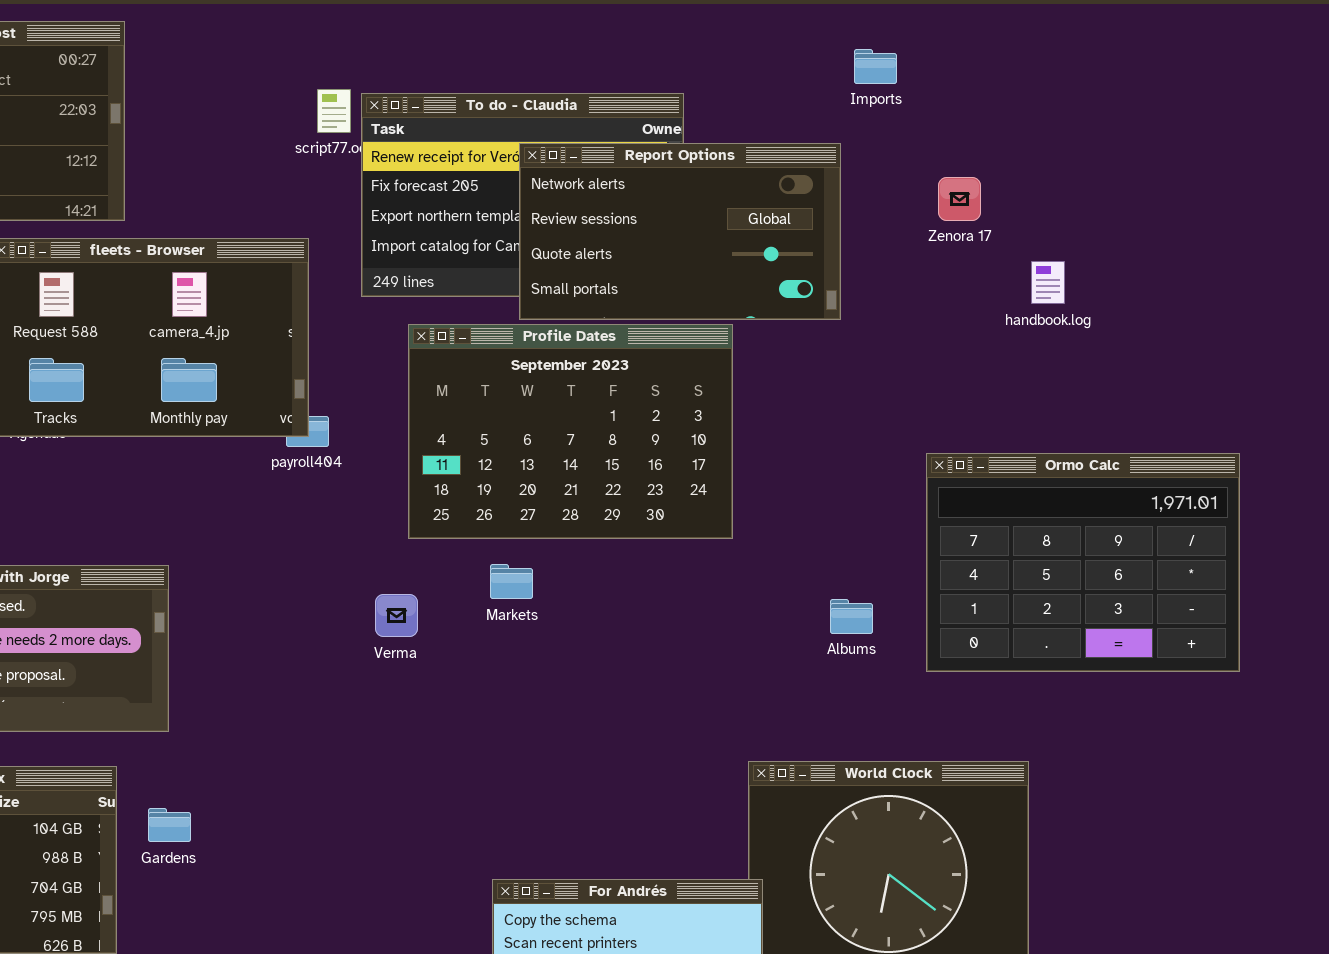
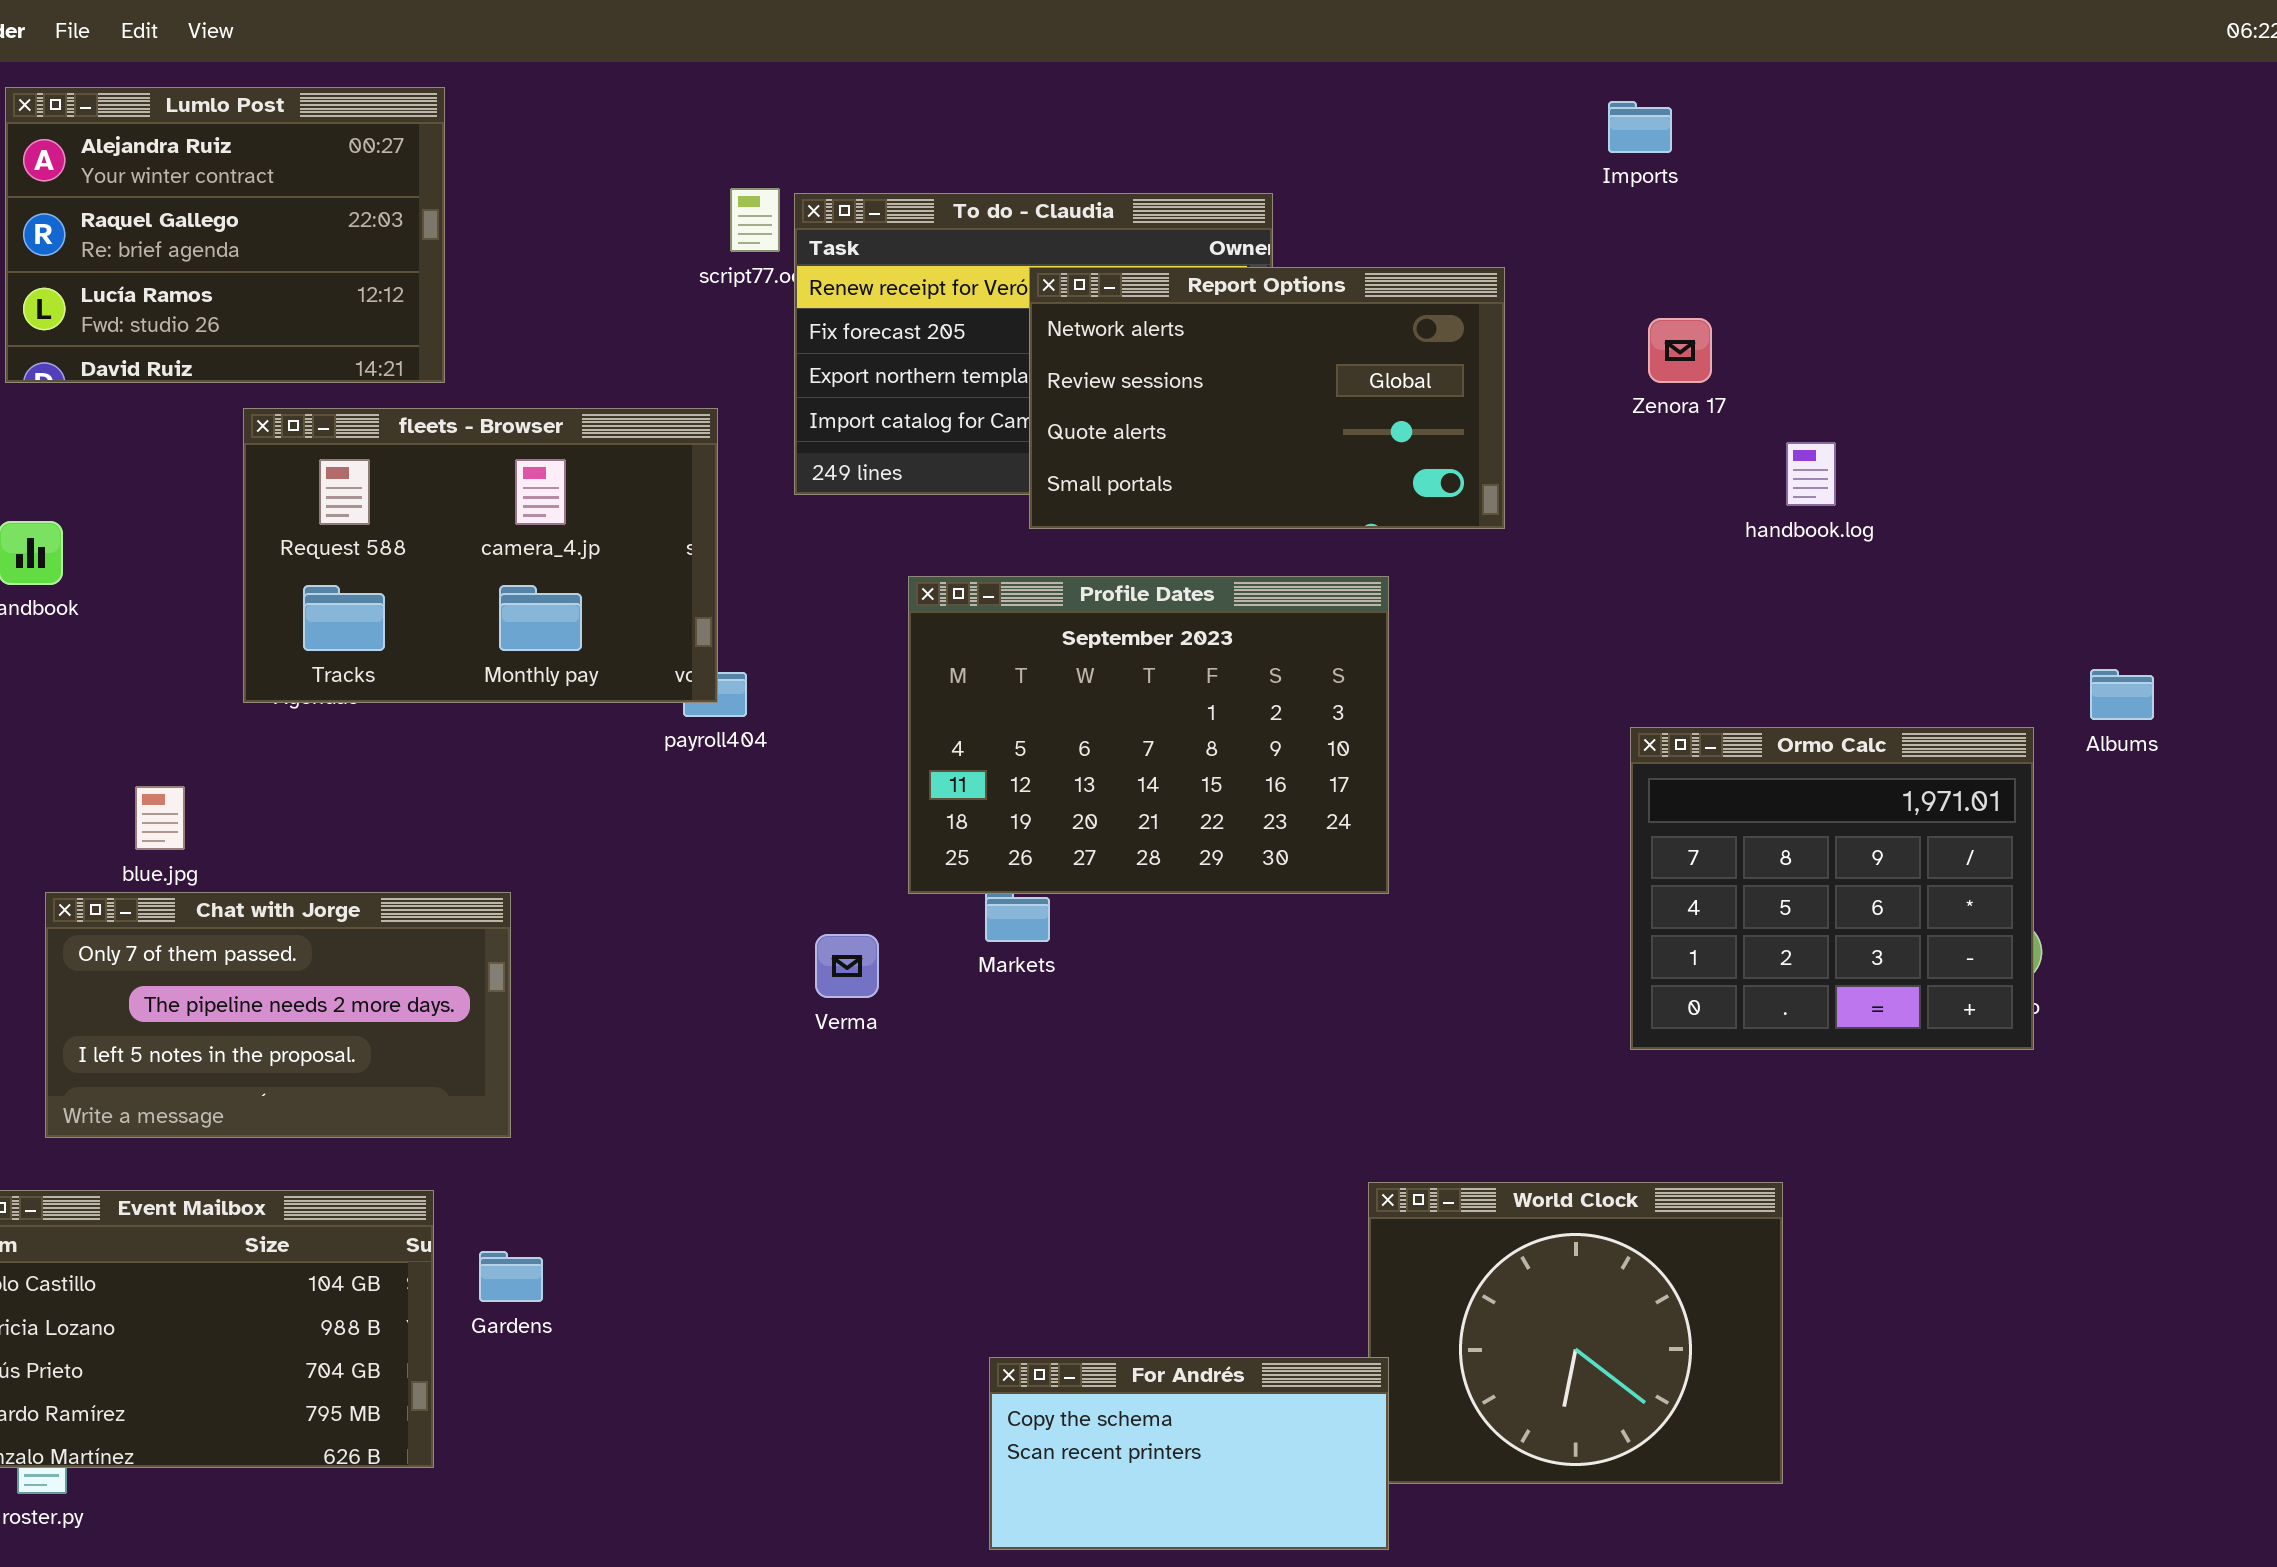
Imports: [854,49,897,84] -> [1608,101,1672,153], moved
Profile Dates: [408,324,733,539] -> [908,576,1389,894], moved
Ormo Calc: [926,453,1240,672] -> [1630,727,2034,1050], resized
Albums: [830,599,873,634] -> [2090,669,2154,720], moved

